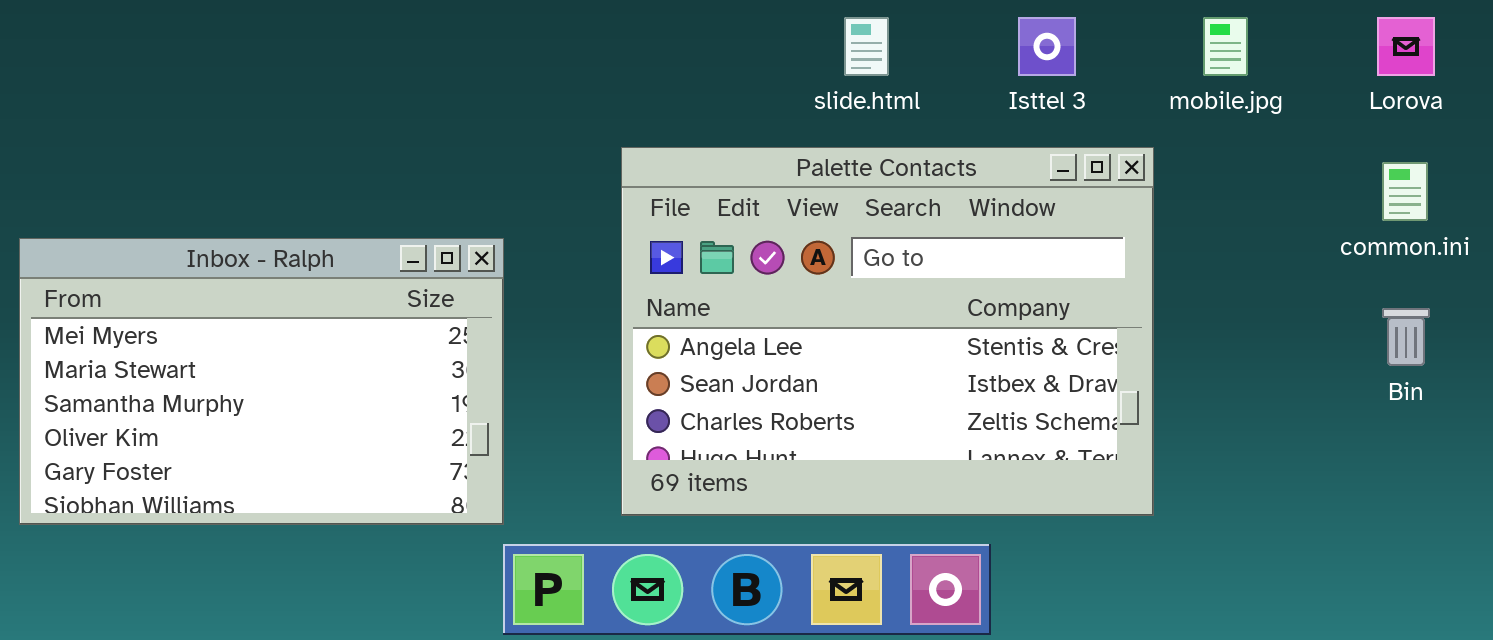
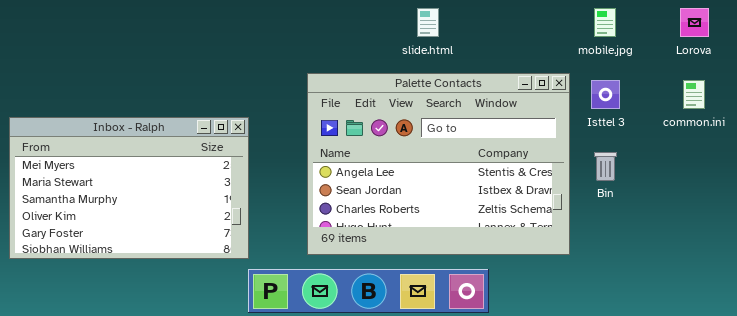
Isttel 3: [1018,17,1076,76] -> [591,80,620,109], moved
Bin: [1382,308,1430,366] -> [594,152,617,181], moved

